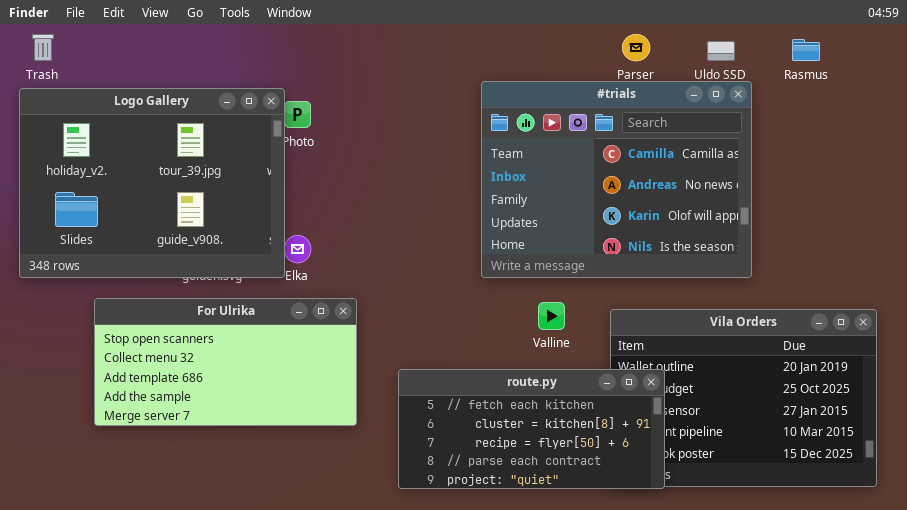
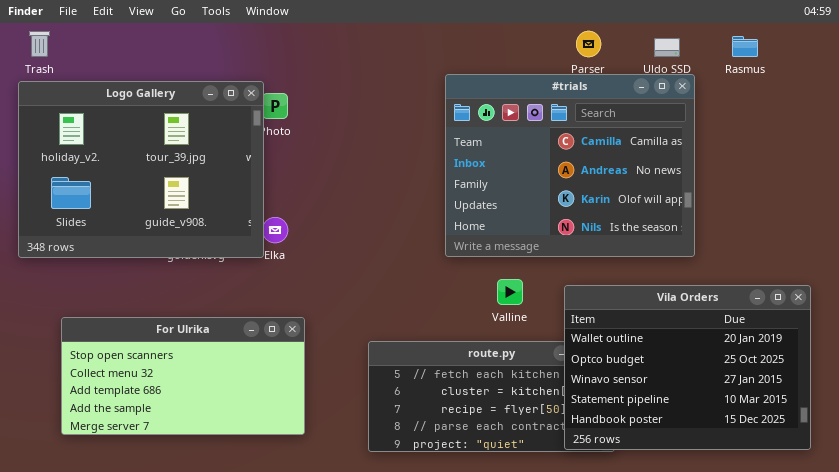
For Ulrika: [94,298,357,426] -> [61,317,305,435], moved
Vila Orders: [610,309,877,487] -> [564,285,811,450], raised

